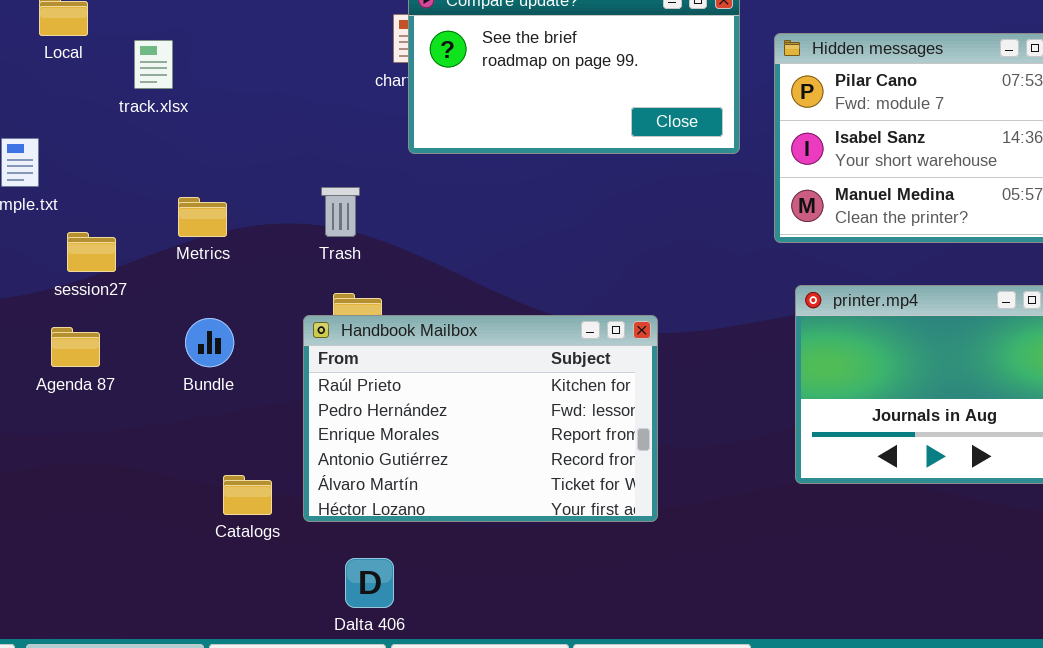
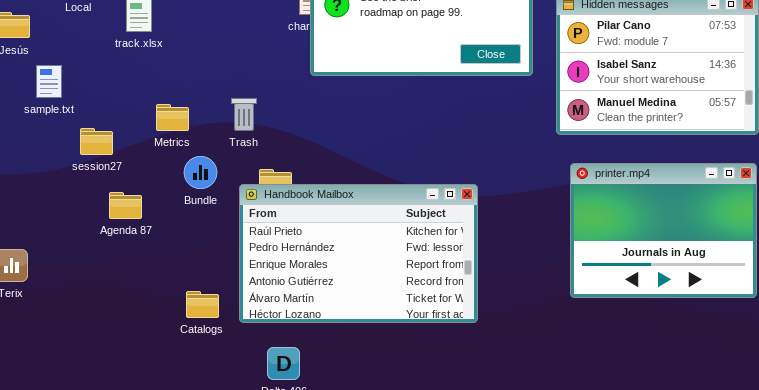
Trash: [321,187,360,237] -> [231,98,257,131], moved
Bundle: [185,318,234,367] -> [184,156,217,189], moved
Agenda 87: [51,327,100,367] -> [109,192,142,219], moved

